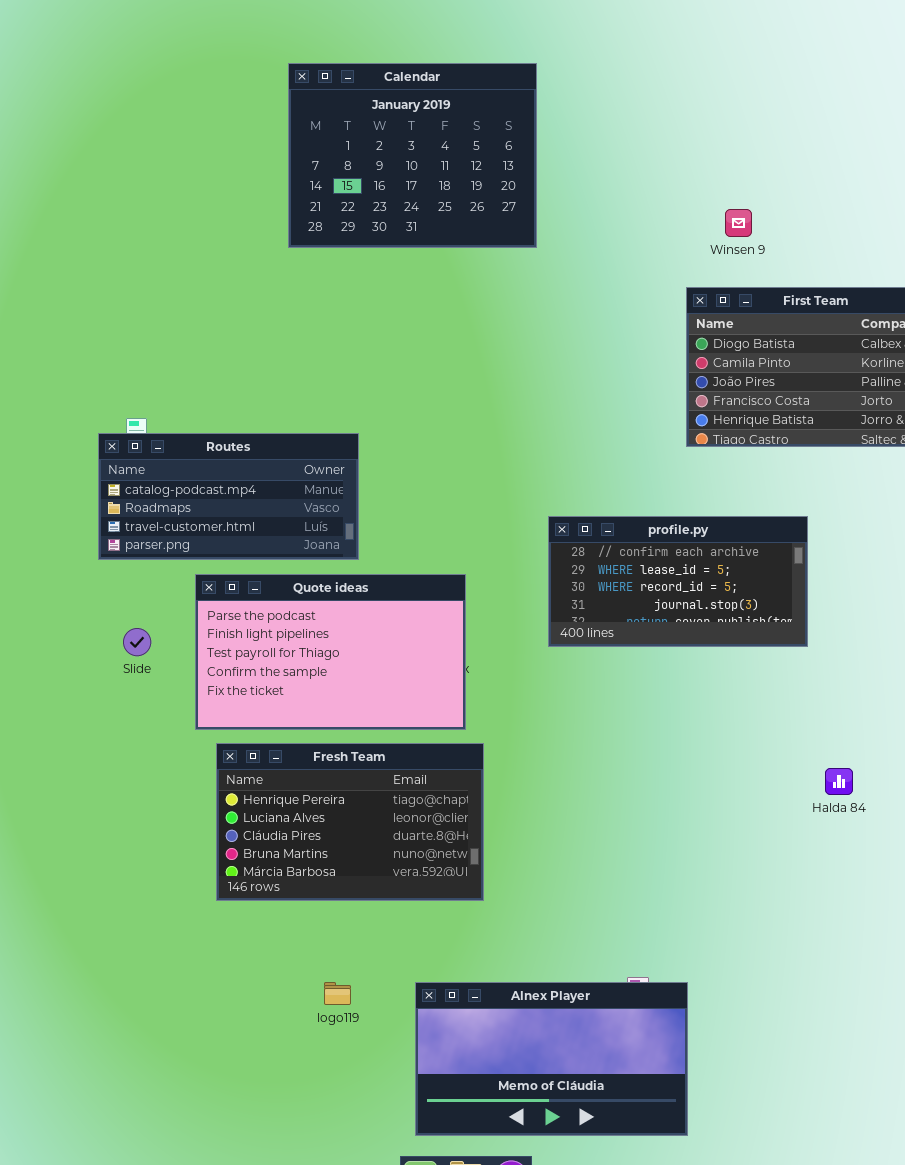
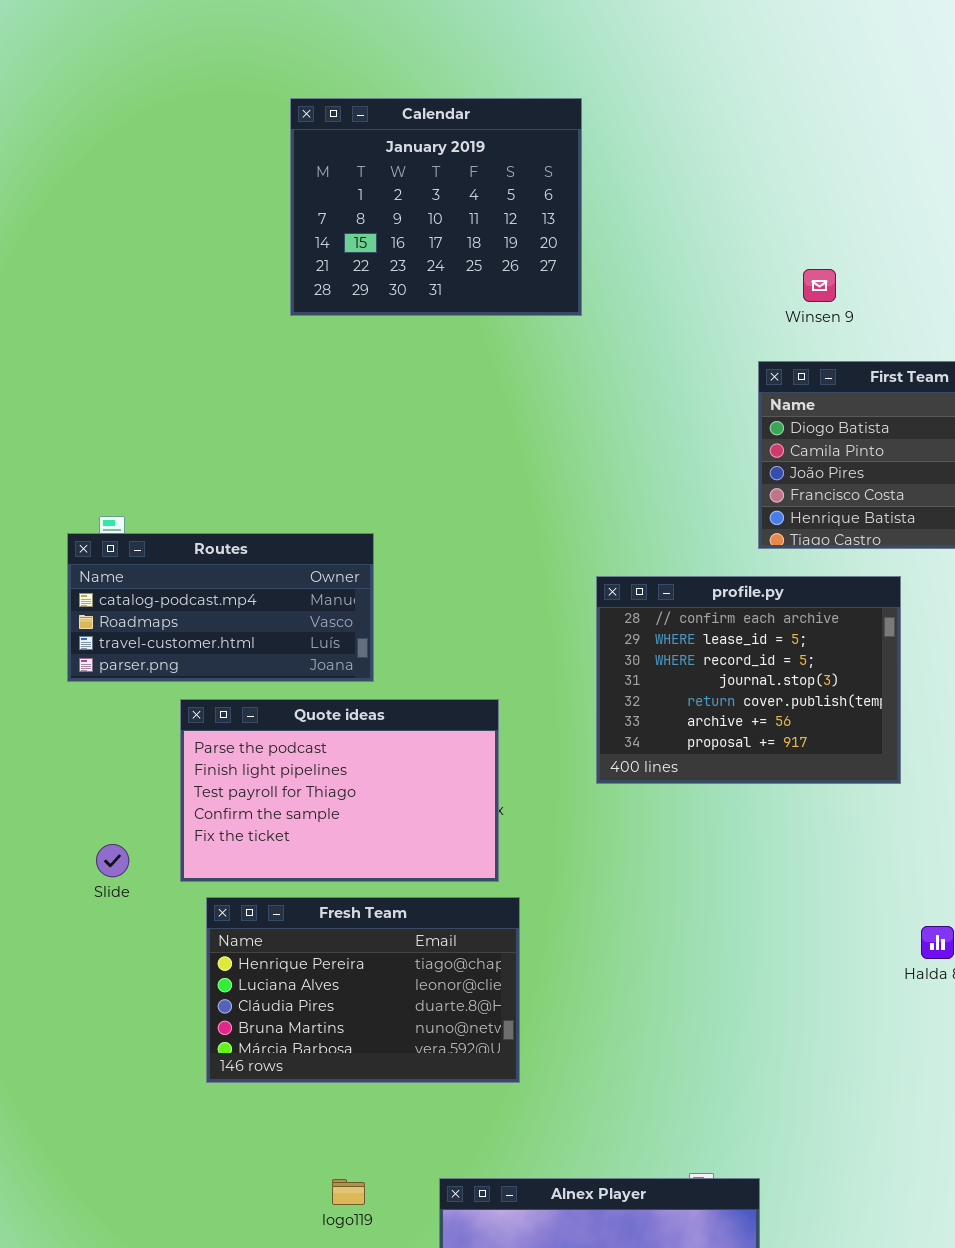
profile.py: [548,516,808,647] -> [596,576,901,784], resized
Slide: [123,628,151,656] -> [96,844,129,877], moved

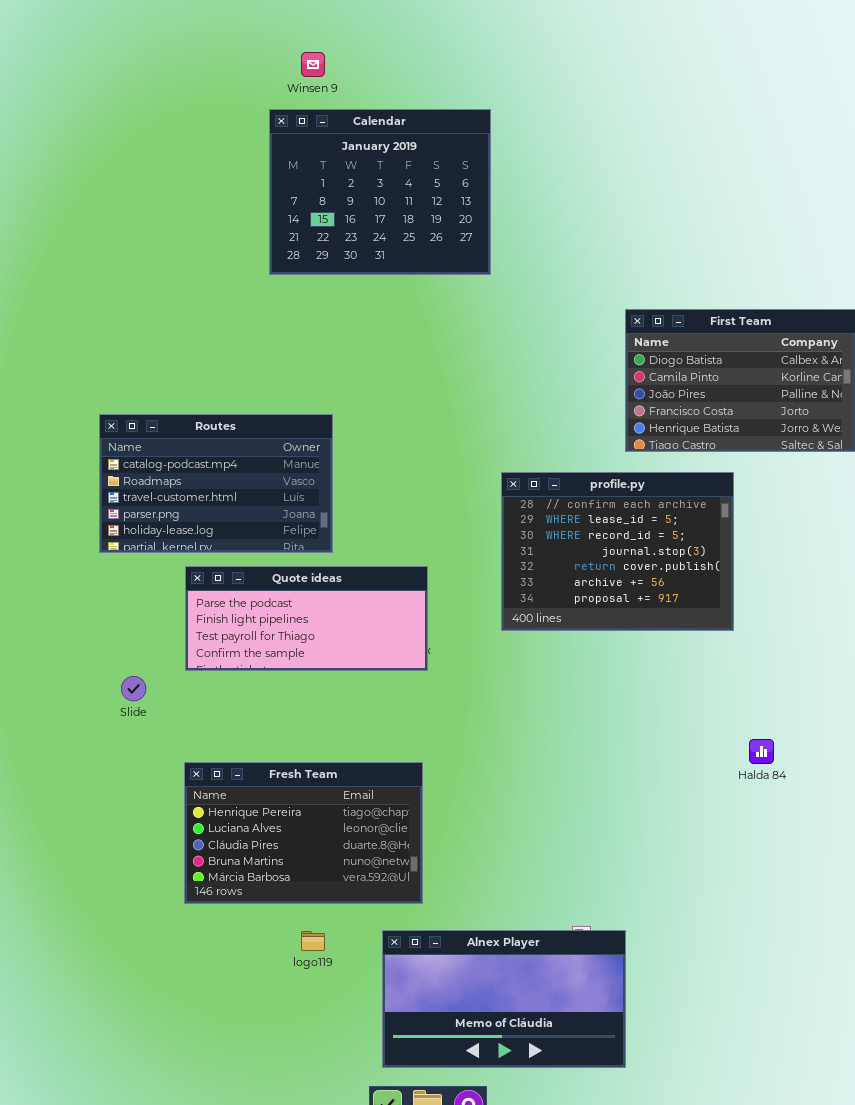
Winsen 9: [803,269,836,302] -> [301,52,325,77], moved
Routes: [67,533,374,682] -> [99,414,333,553], resized
Quote ideas: [180,699,499,882] -> [185,566,428,671], resized
Fresh Team: [206,897,520,1083] -> [184,762,423,904], moved

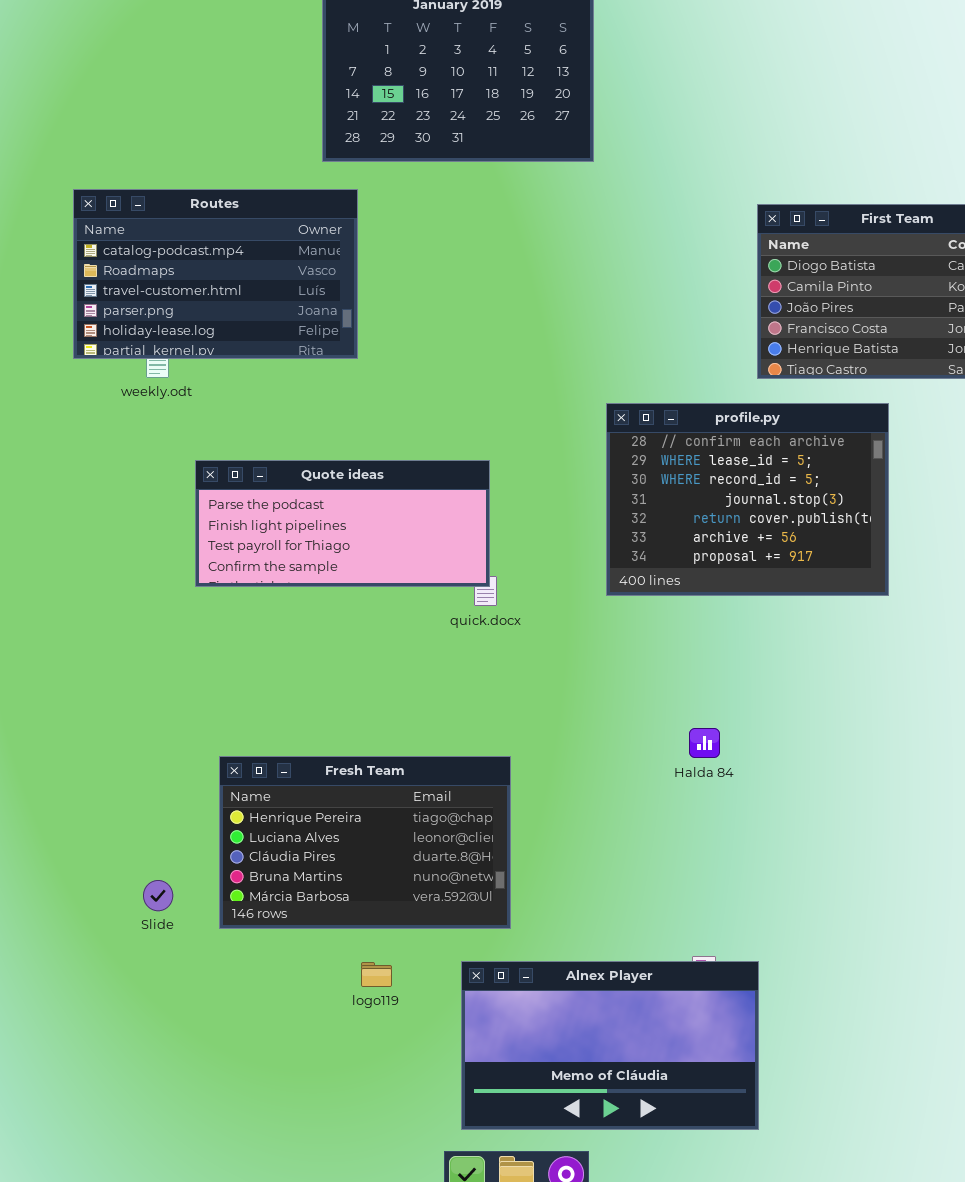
Routes: [99,414,333,553] -> [73,189,358,359], moved
Quote ideas: [185,566,428,671] -> [195,460,490,587], moved
Slide: [121,676,146,701] -> [143,880,173,911], moved
Halda 84: [749,739,774,764] -> [689,728,720,758], moved

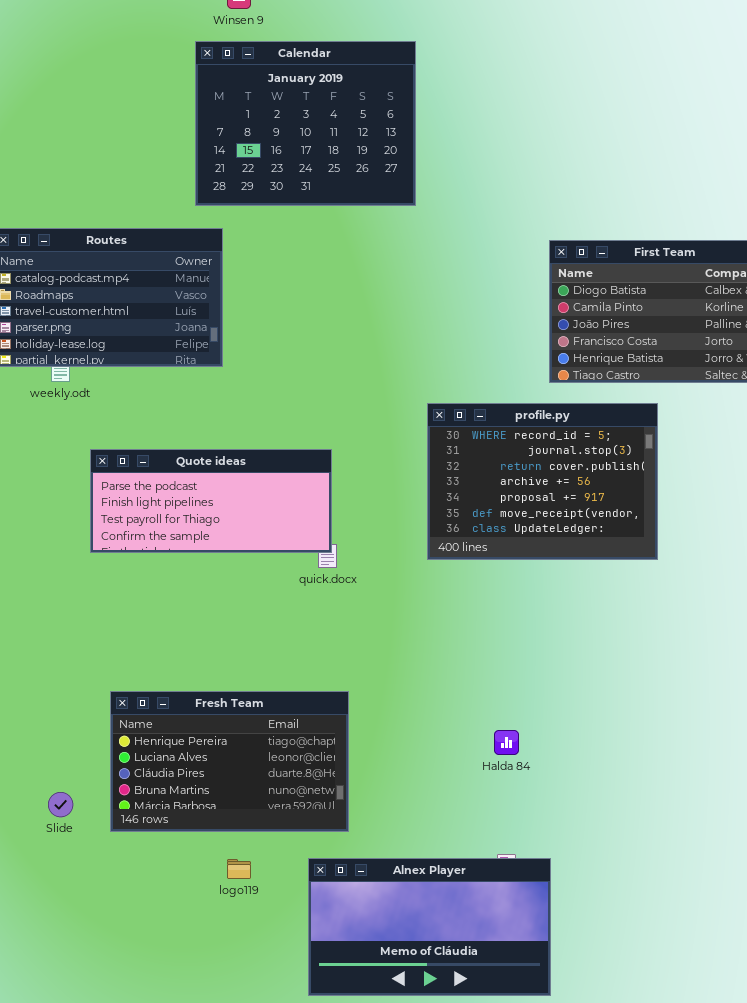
profile.py: [606,403,889,596] -> [427,403,658,560], scrolled down 2 rows
Halda 84: [689,728,720,758] -> [494,730,519,755], moved

